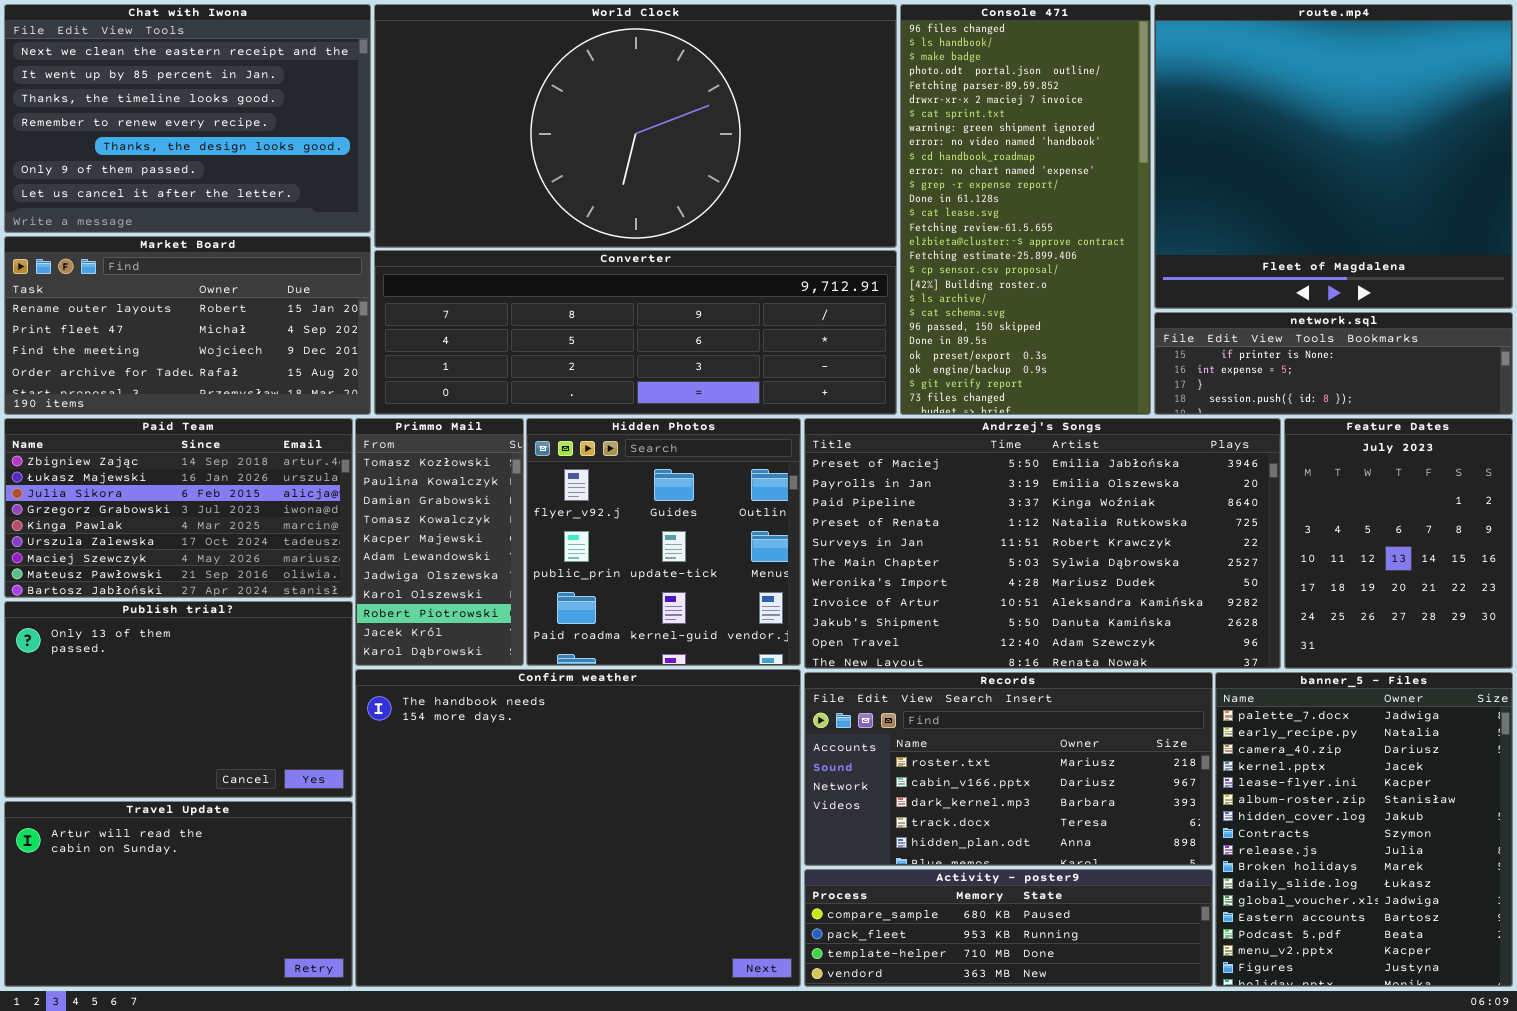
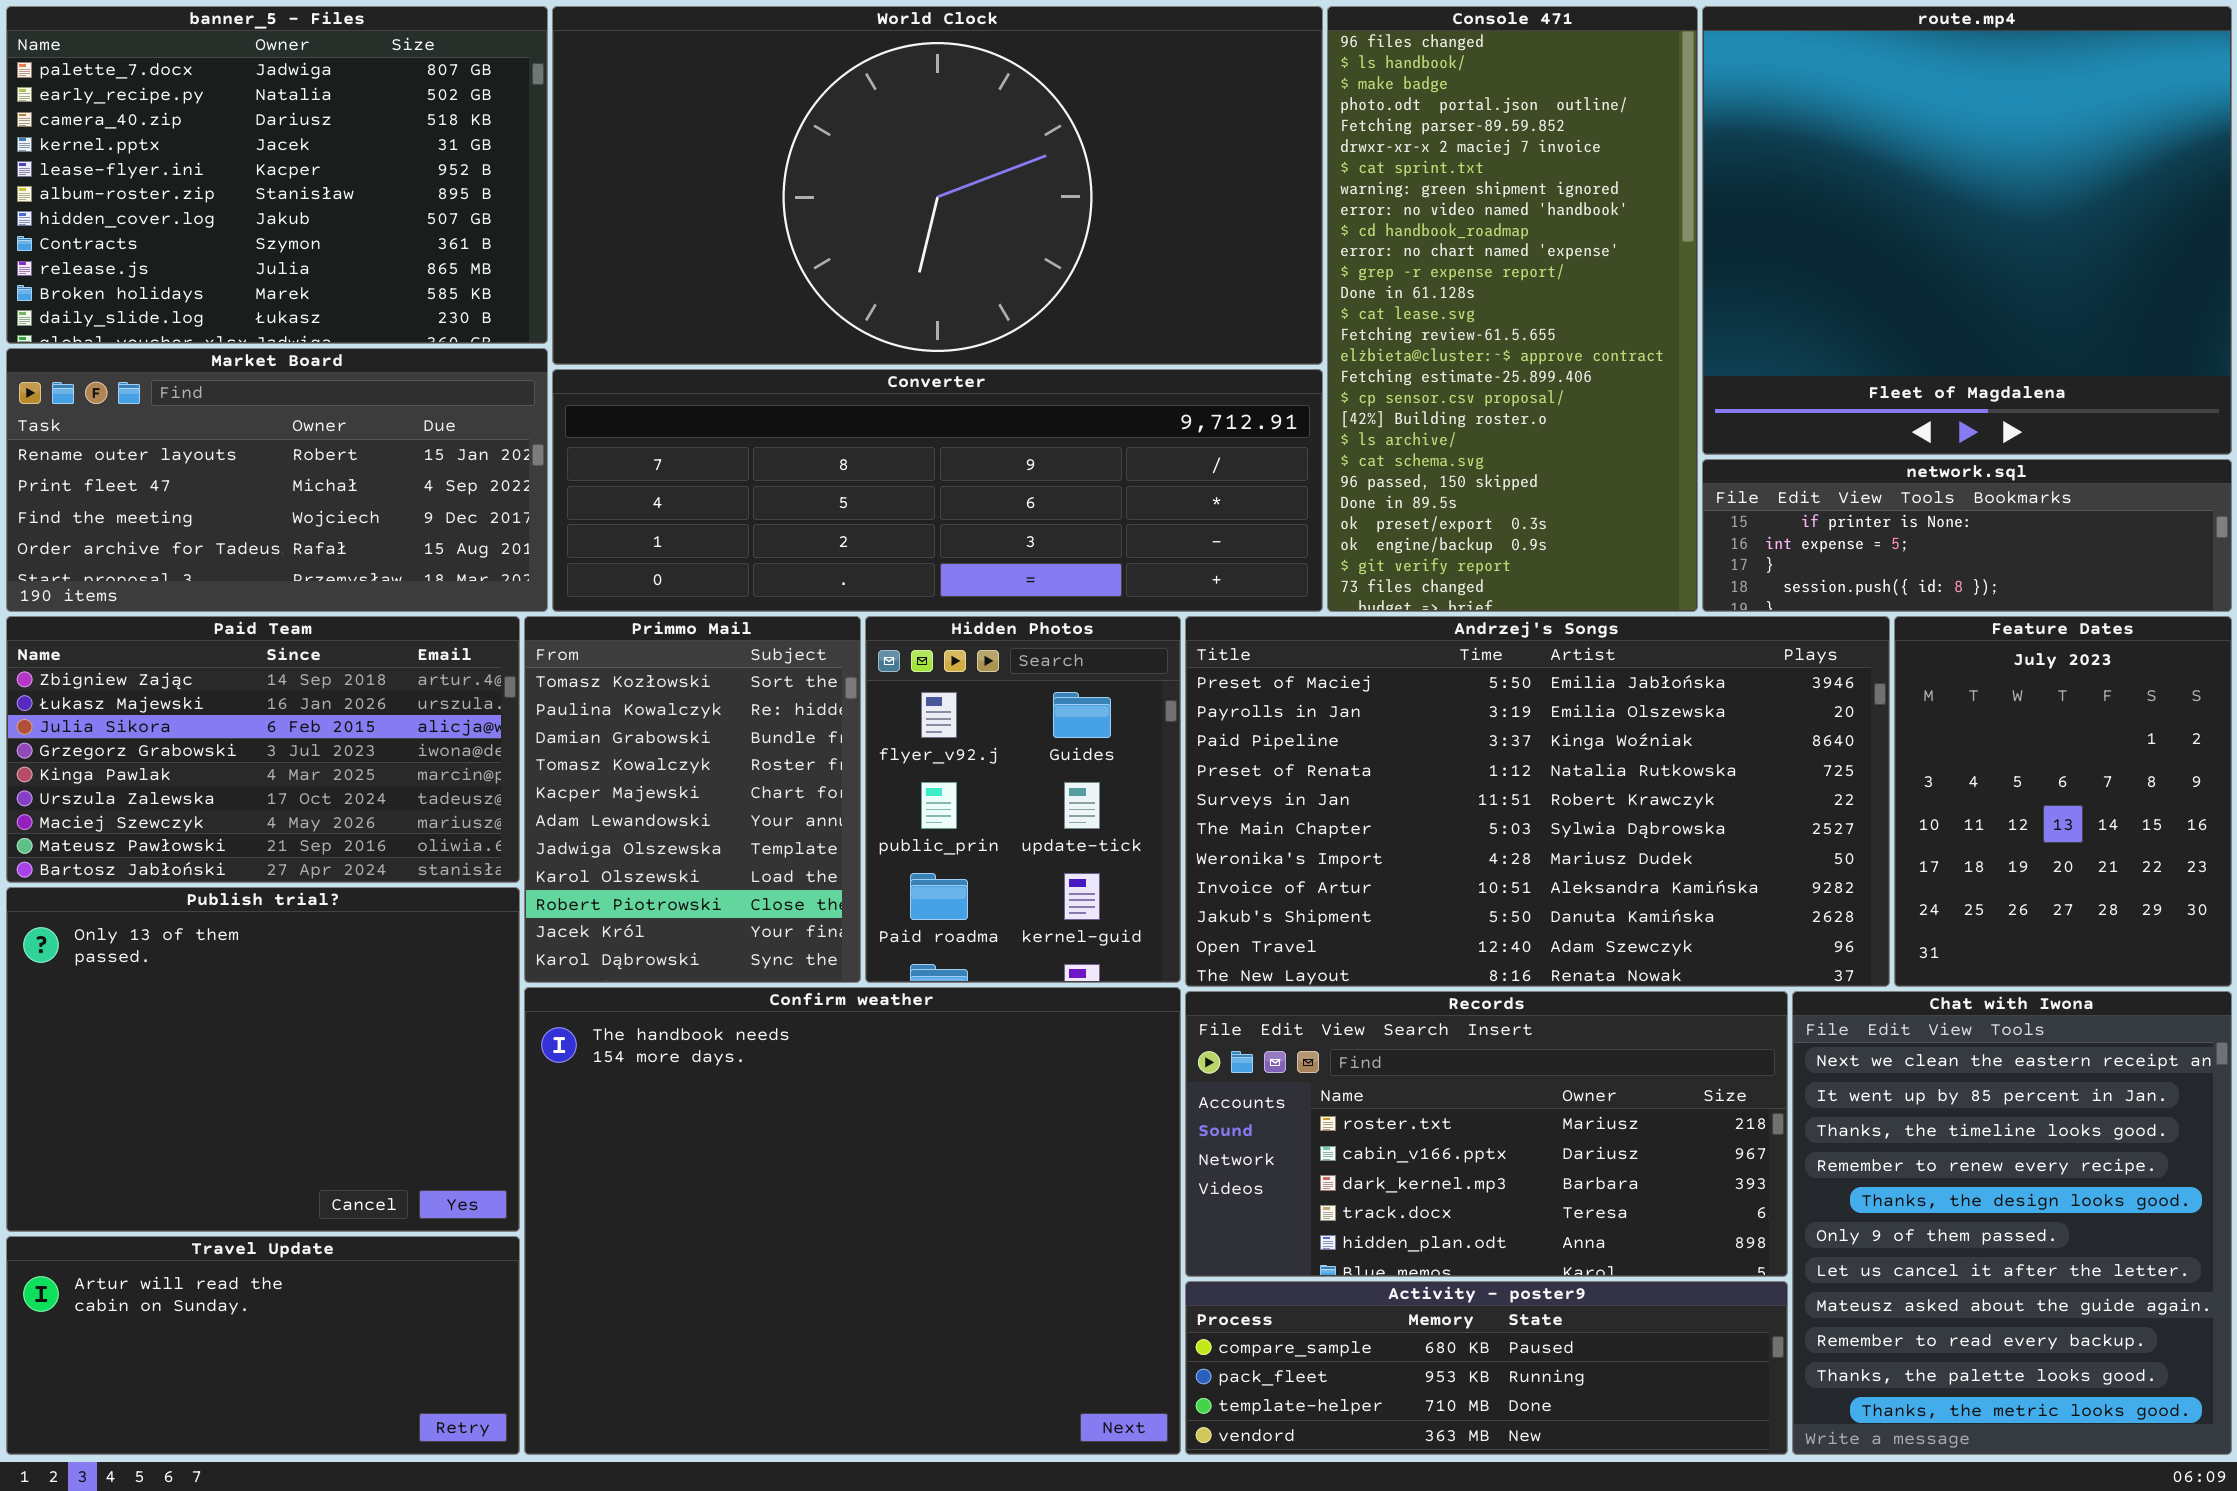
Chat with Iwona: [4,4,371,233] -> [1792,991,2232,1455], moved, resized
Primmo Mail: [355,418,524,666] -> [524,616,861,983], resized
Hidden Photos: [526,418,801,666] -> [865,616,1181,983], resized
Publish trial?: [4,601,353,798] -> [6,887,520,1232], resized
banner_5 - Files: [1215,672,1513,987] -> [6,6,548,344], moved, resized
Travel Update: [4,801,353,987] -> [6,1236,520,1455], resized

